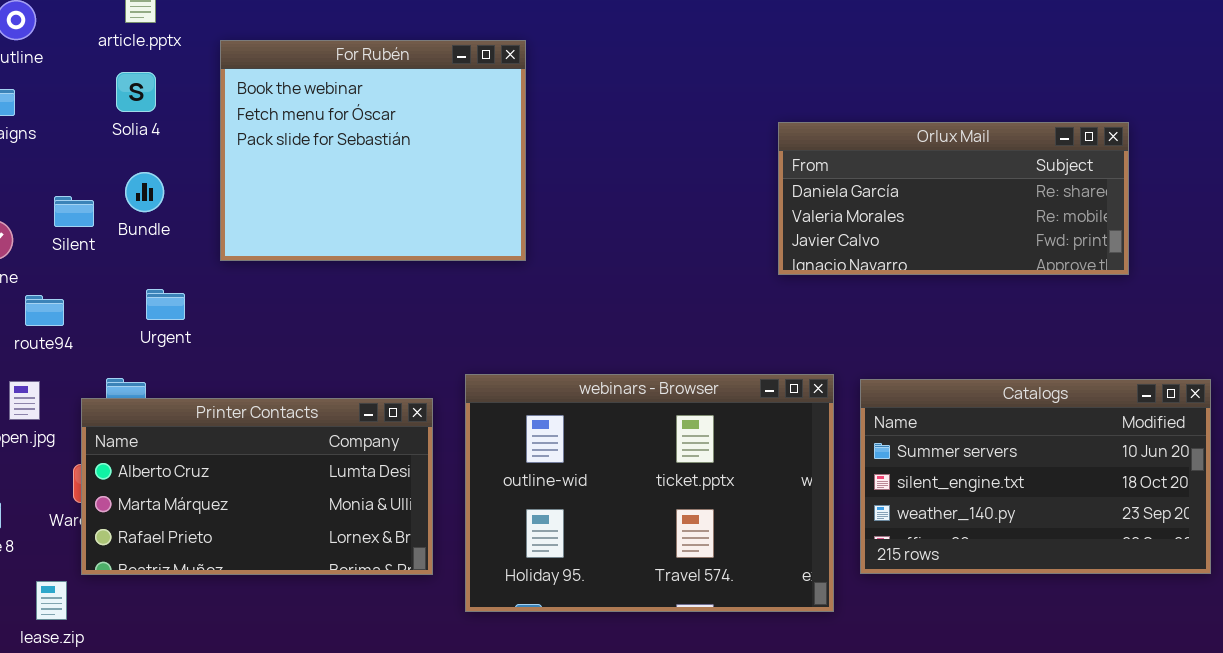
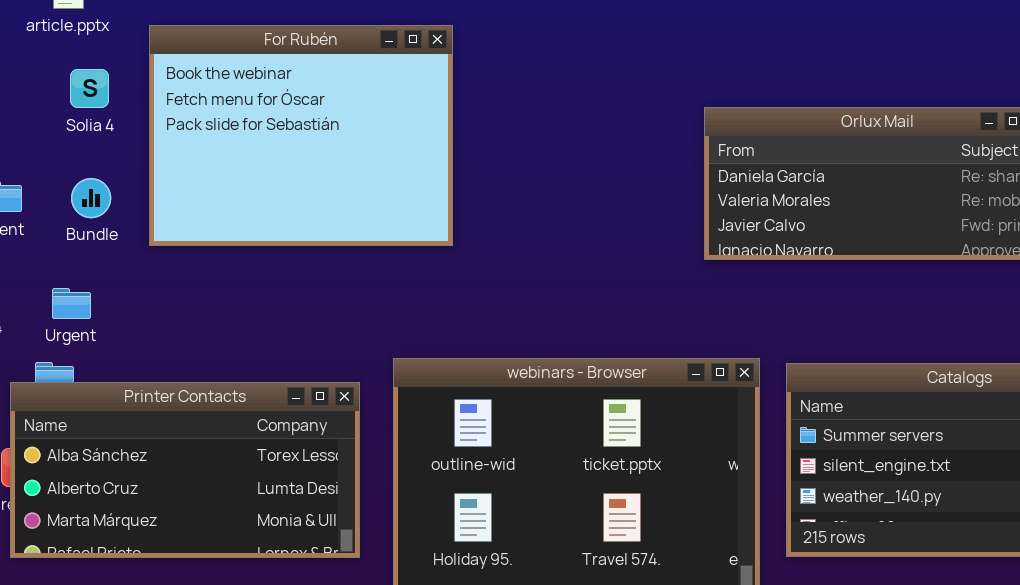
Solia 4: [116,72,156,112] -> [70,69,109,108], moved
Bundle: [125,172,164,212] -> [71,178,111,218], moved
Urgent: [146,289,185,320] -> [52,288,91,319], moved
Printer Contacts: [81,398,433,575] -> [10,382,360,558], scrolled up 1 row

